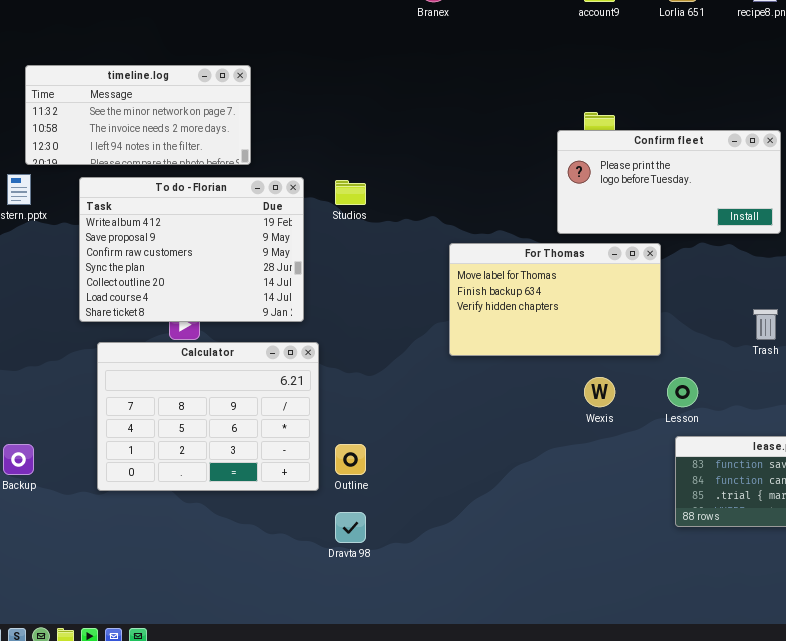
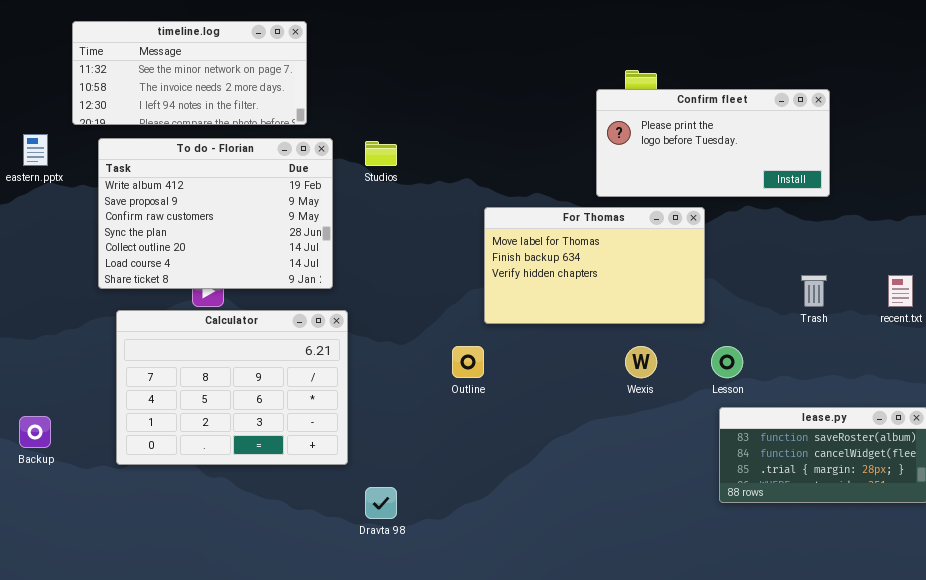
timeline.log: [25,65,251,165] -> [72,21,307,125], moved
Outline: [335,444,366,475] -> [452,346,484,378], moved

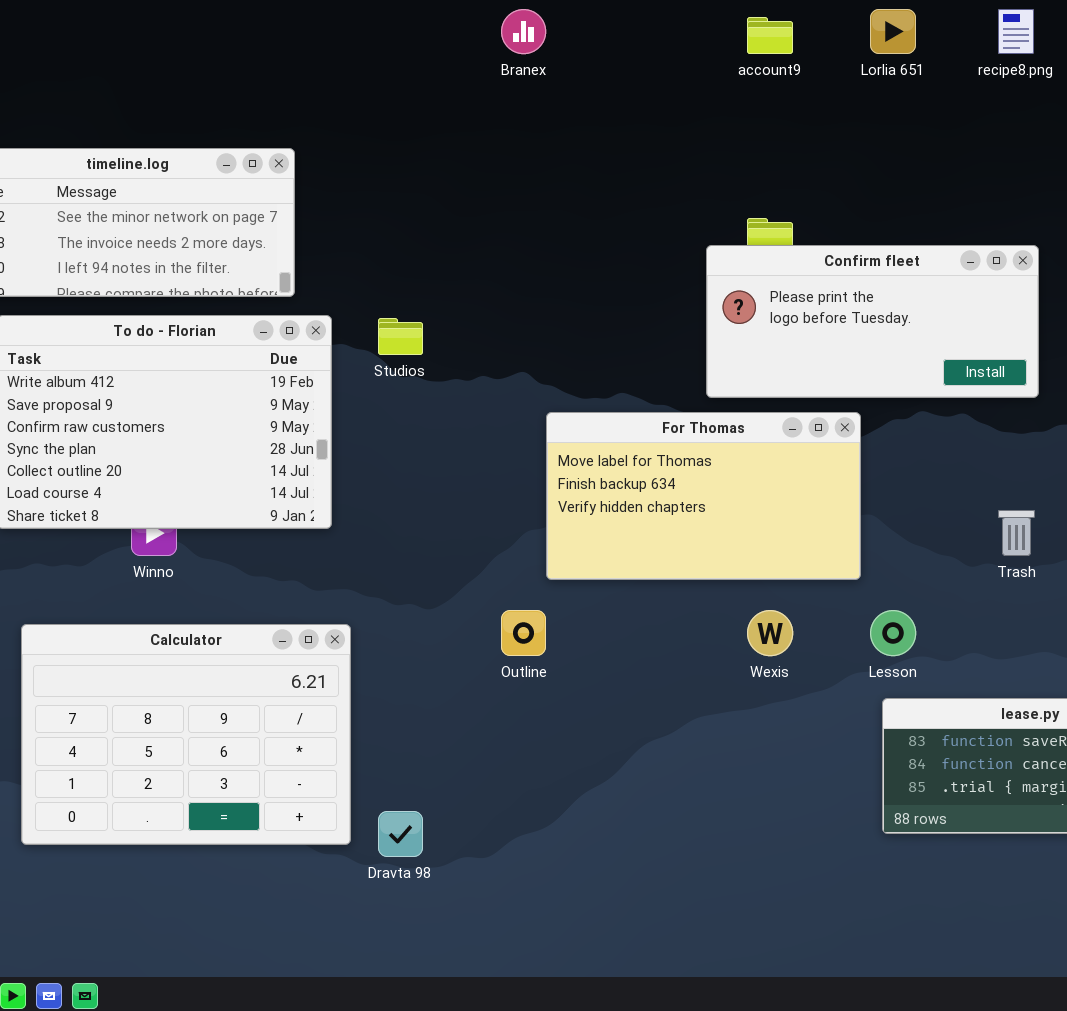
Calculator: [116,310,348,465] -> [21,624,351,845], moved

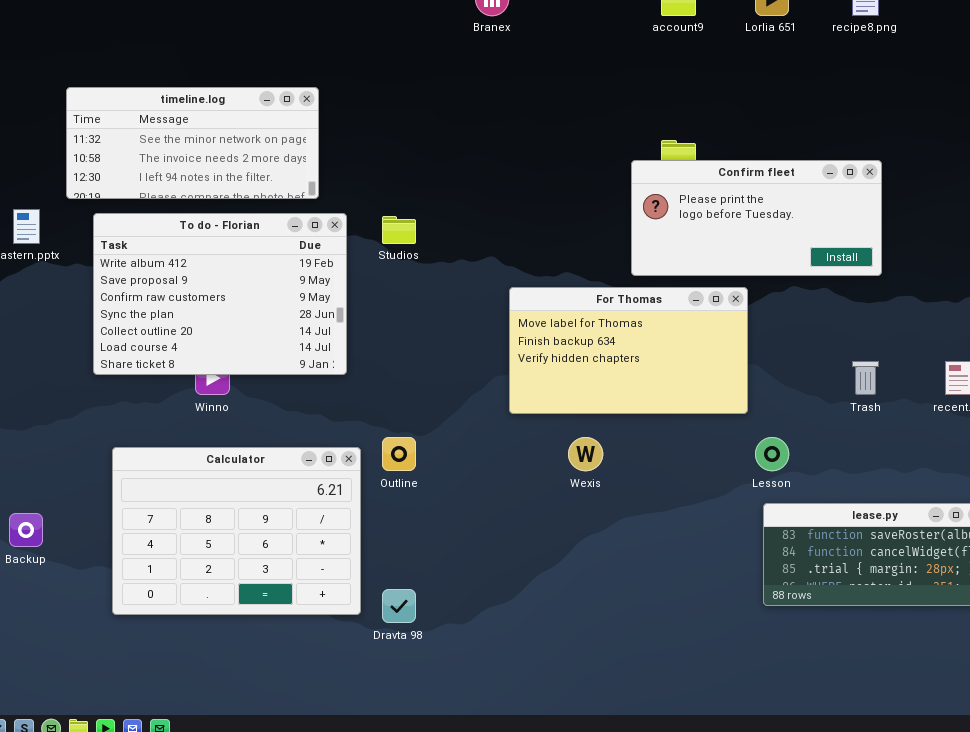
Outline: [501,610,546,656] -> [382,437,416,471], moved
Wexis: [747,610,793,656] -> [568,437,603,471], moved

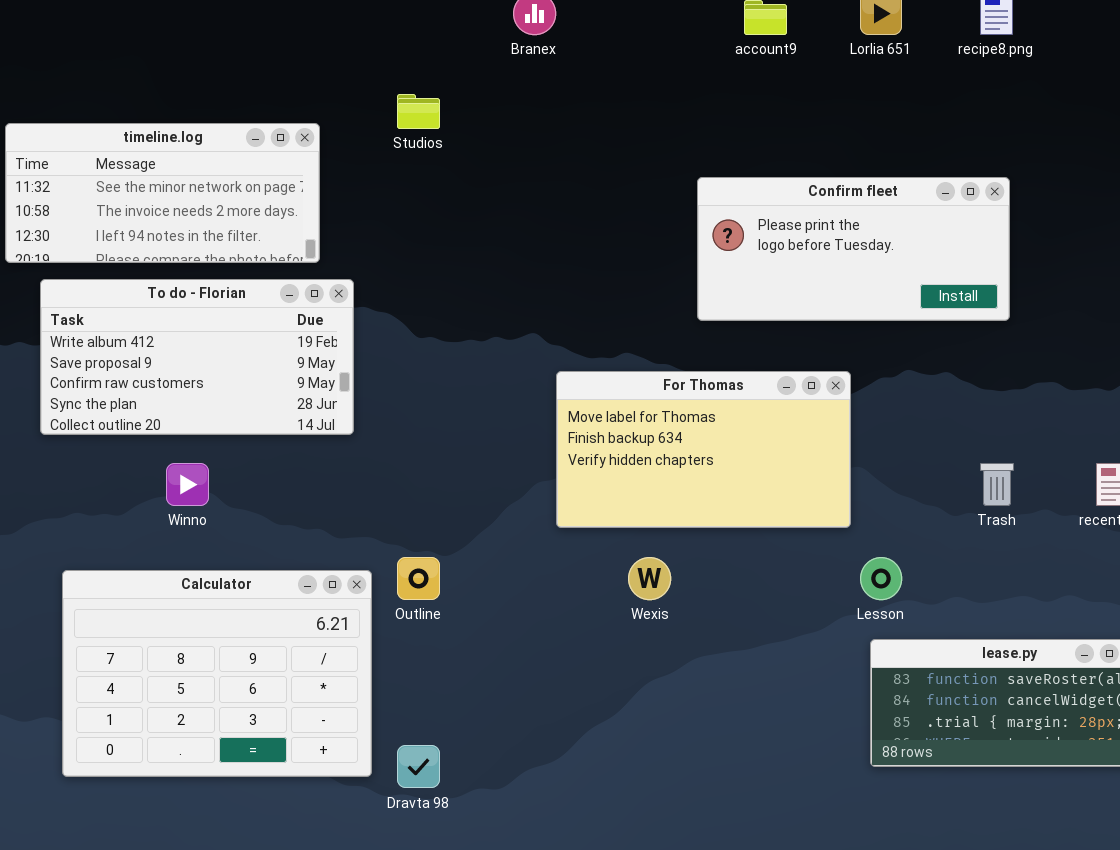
Confirm fleet: [631,160,882,276] -> [697,177,1010,321], moved
To do - Florian: [93,213,347,375] -> [40,279,354,435], resized
Studios: [382,216,416,244] -> [397,94,440,129], moved

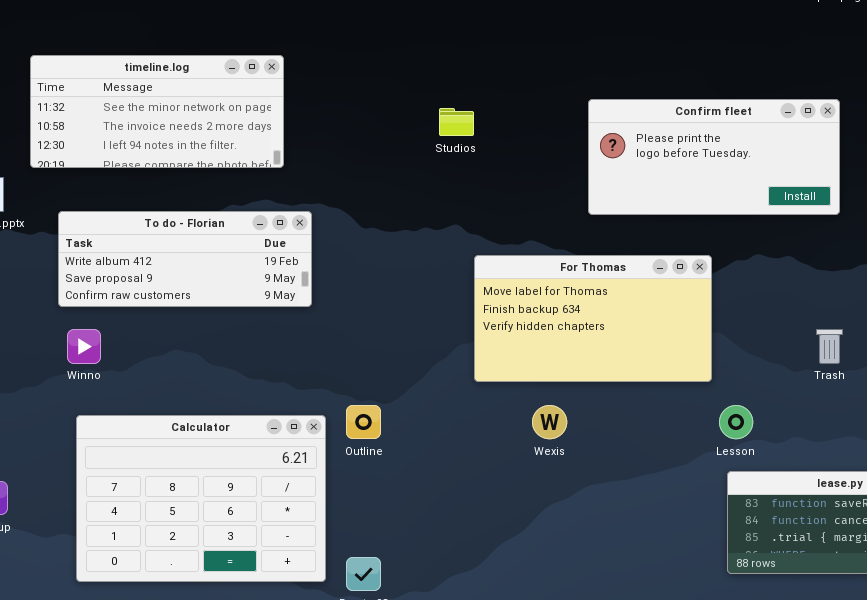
Studios: [397,94,440,129] -> [439,108,474,136], moved
To do - Florian: [40,279,354,435] -> [58,211,312,307], resized
Winno: [166,463,209,506] -> [67,329,101,364], moved

